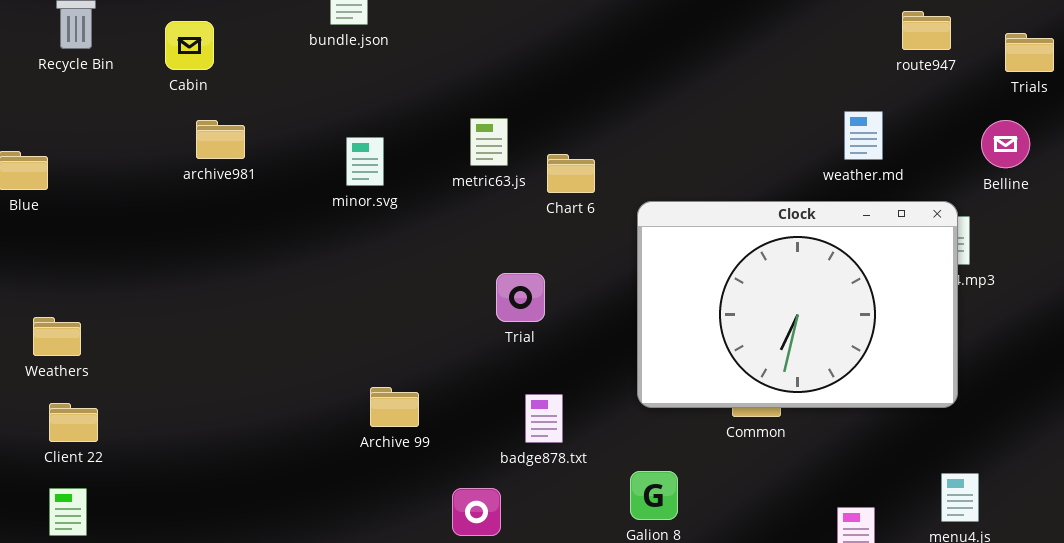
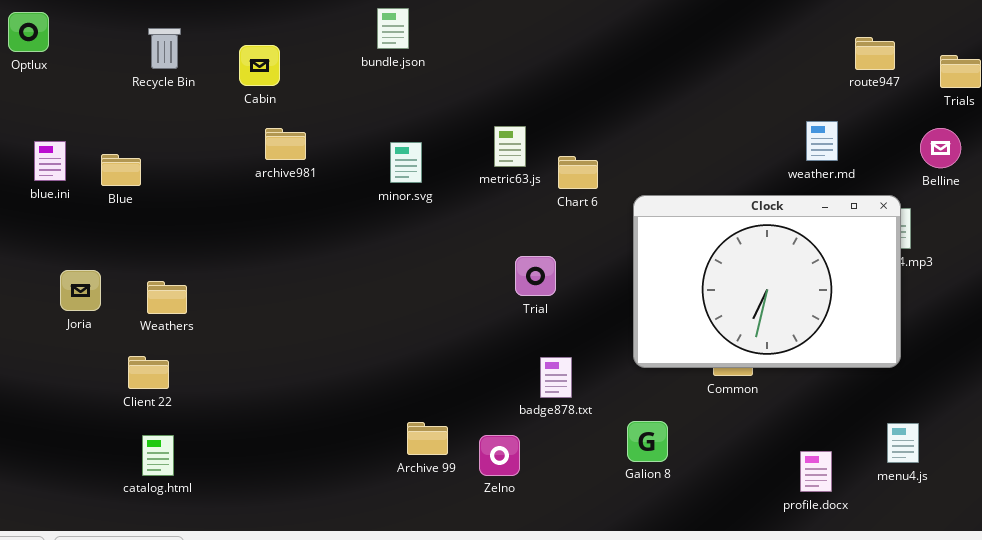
Weathers: [33,317,81,356] -> [147,281,187,314], moved
Archive 99: [370,387,419,427] -> [407,422,448,455], moved
Client 22: [49,403,98,442] -> [128,356,169,389], moved

